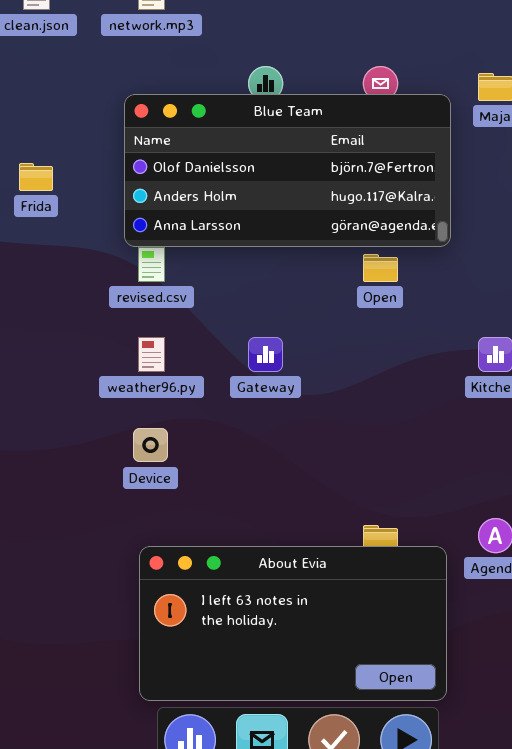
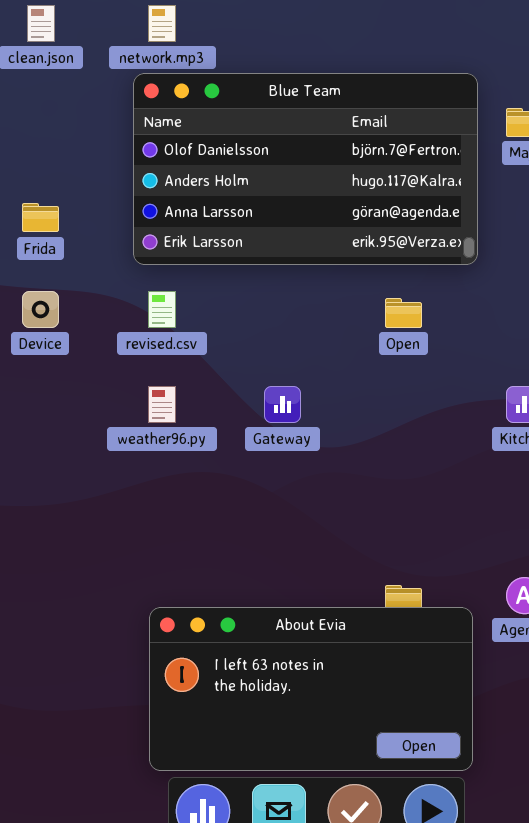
Blue Team: [124,94,451,247] -> [133,73,478,265], moved, resized
Device: [133,428,168,462] -> [22,291,59,328], moved

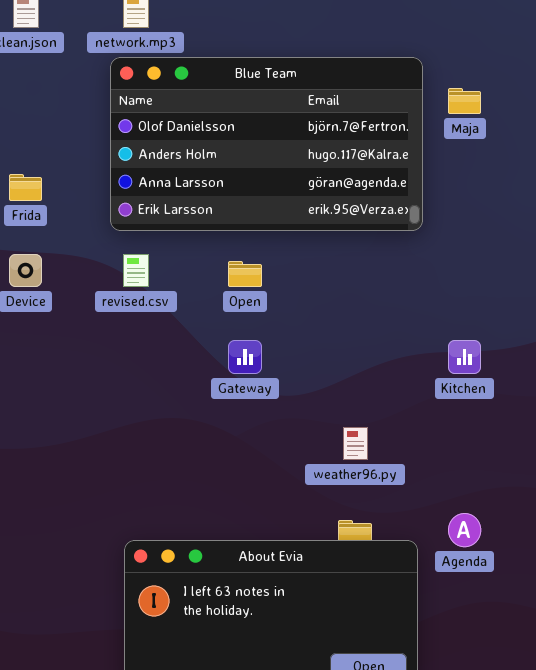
Open: [385,298,422,328] -> [228,261,262,287], moved
weather96.py: [148,386,176,423] -> [343,427,368,460], moved

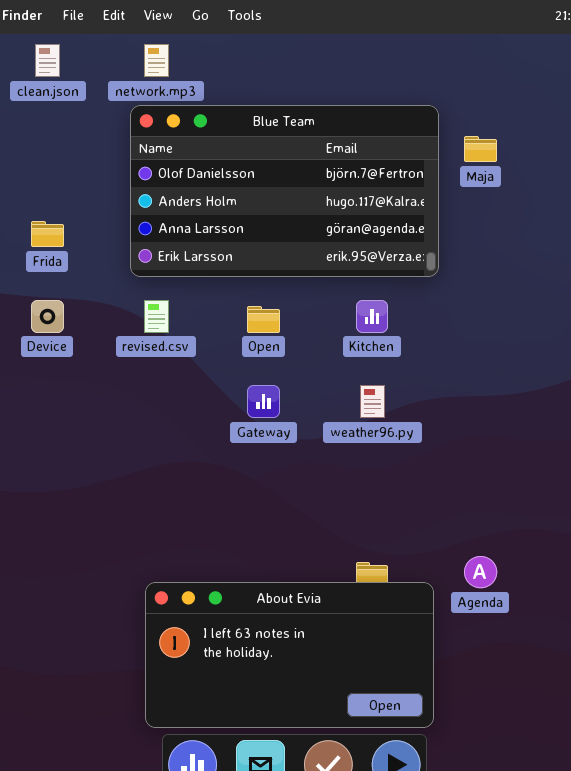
Kitchen: [448,340,481,374] -> [356,300,388,333], moved
weather96.py: [343,427,368,460] -> [360,385,385,418], moved

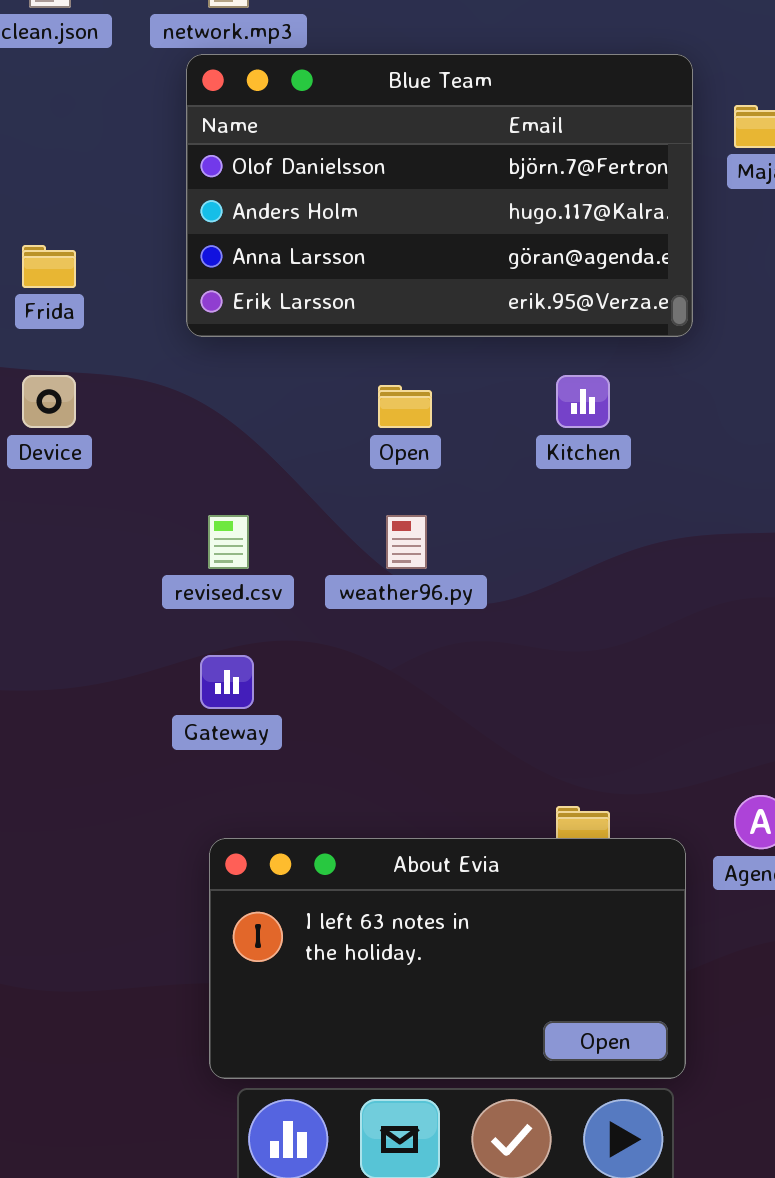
revised.csv: [144,300,169,333] -> [208,515,249,569], moved
Gateway: [247,385,280,418] -> [200,655,254,709], moved
weather96.py: [360,385,385,418] -> [386,515,427,569], moved

